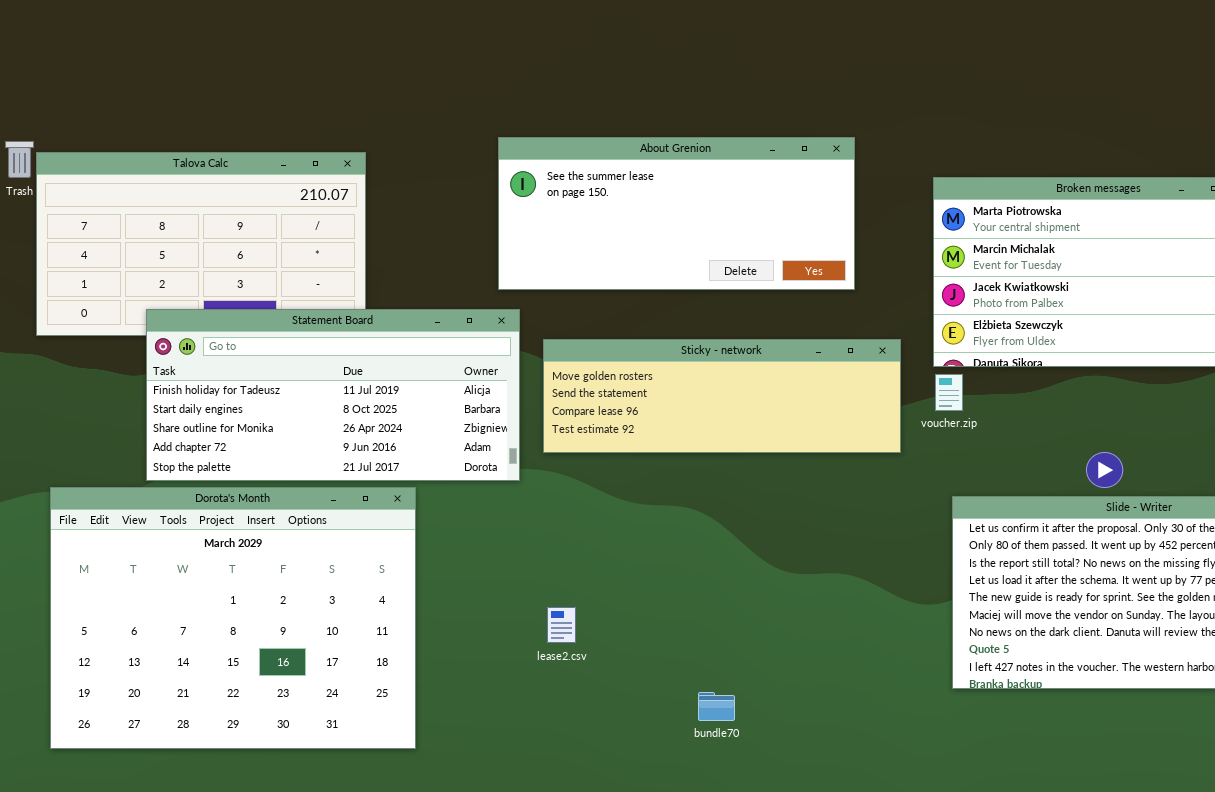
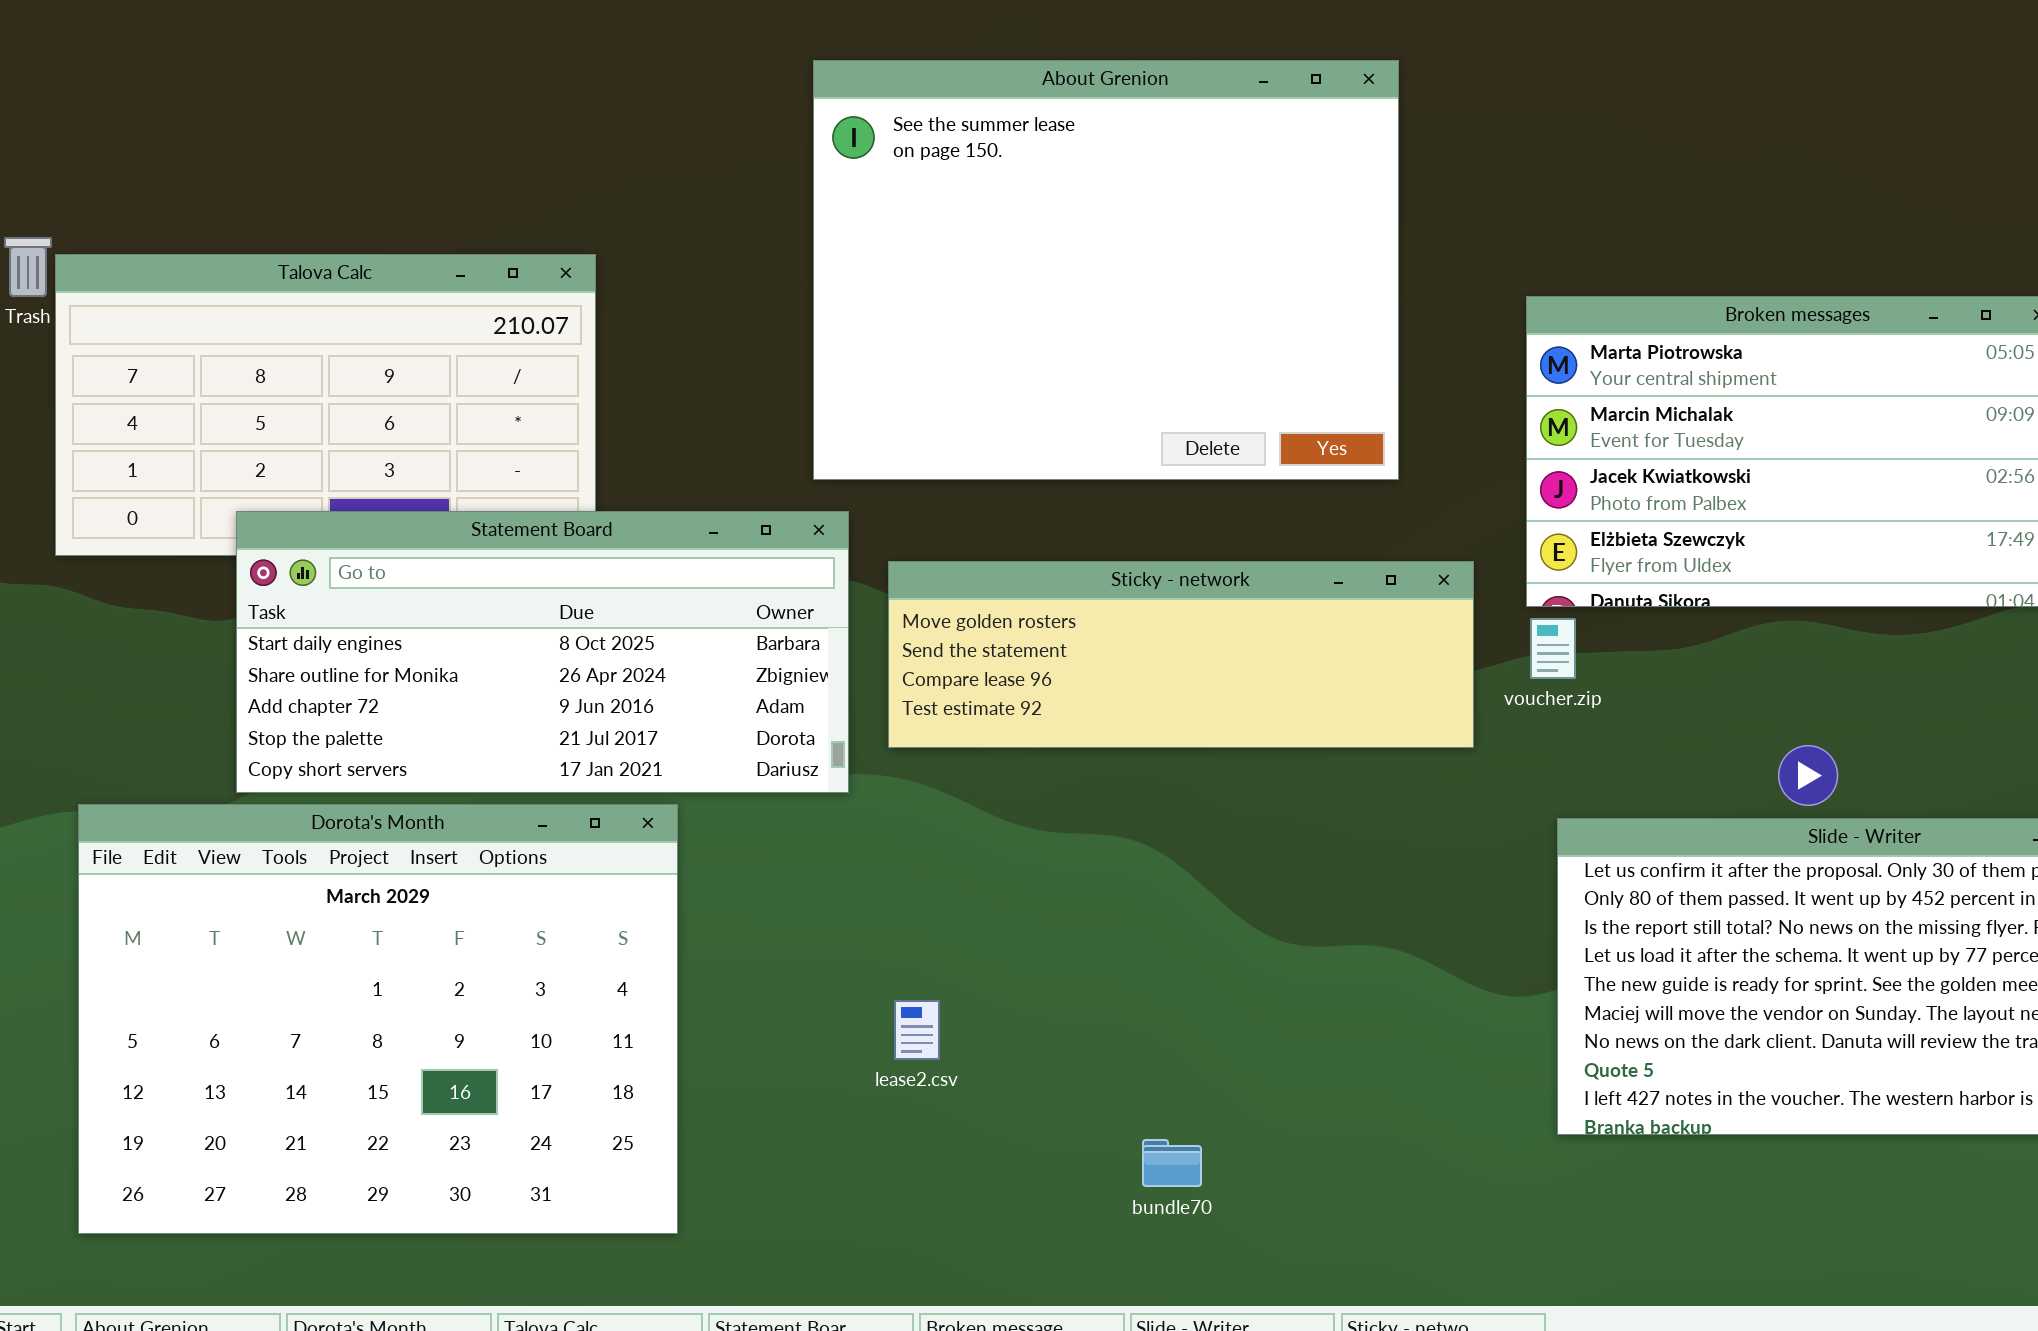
About Grenion: [498,137,855,290] -> [813,60,1399,480], resized
Statement Board: [146,309,520,481] -> [236,511,849,793], scrolled down 1 row

